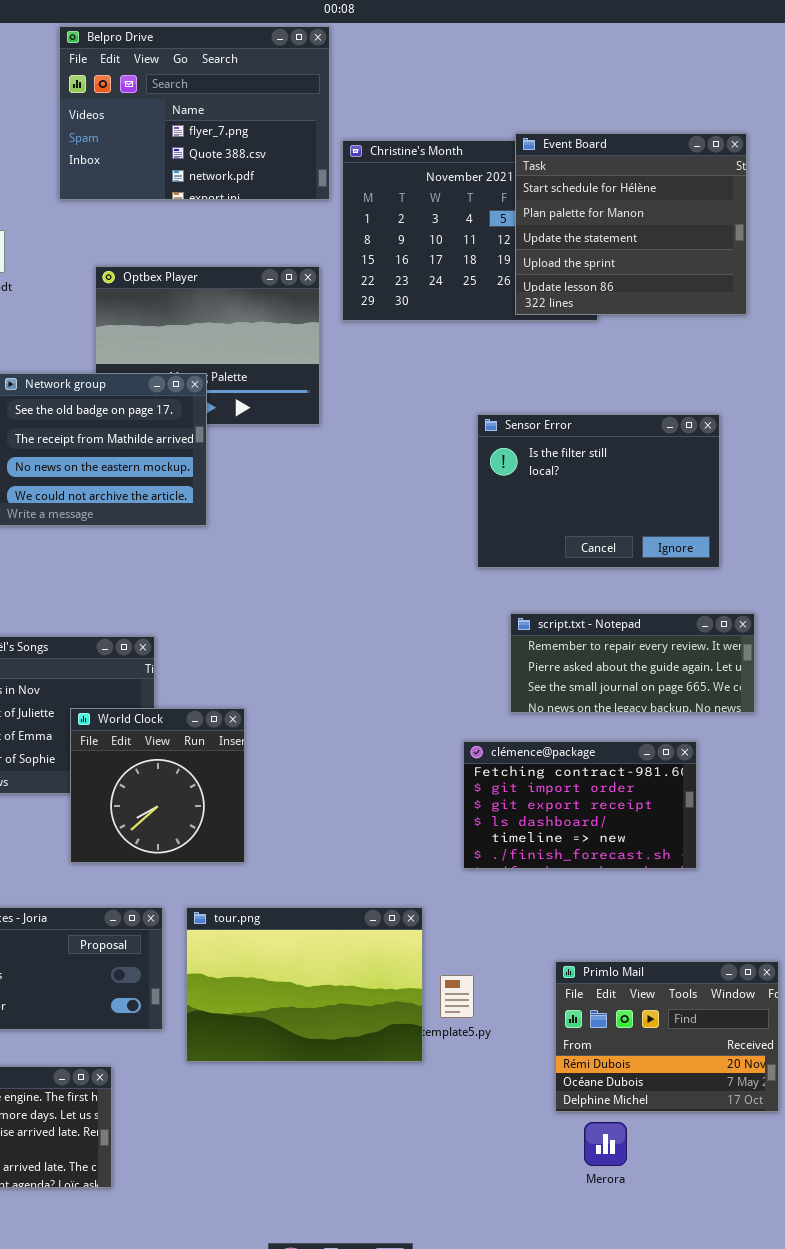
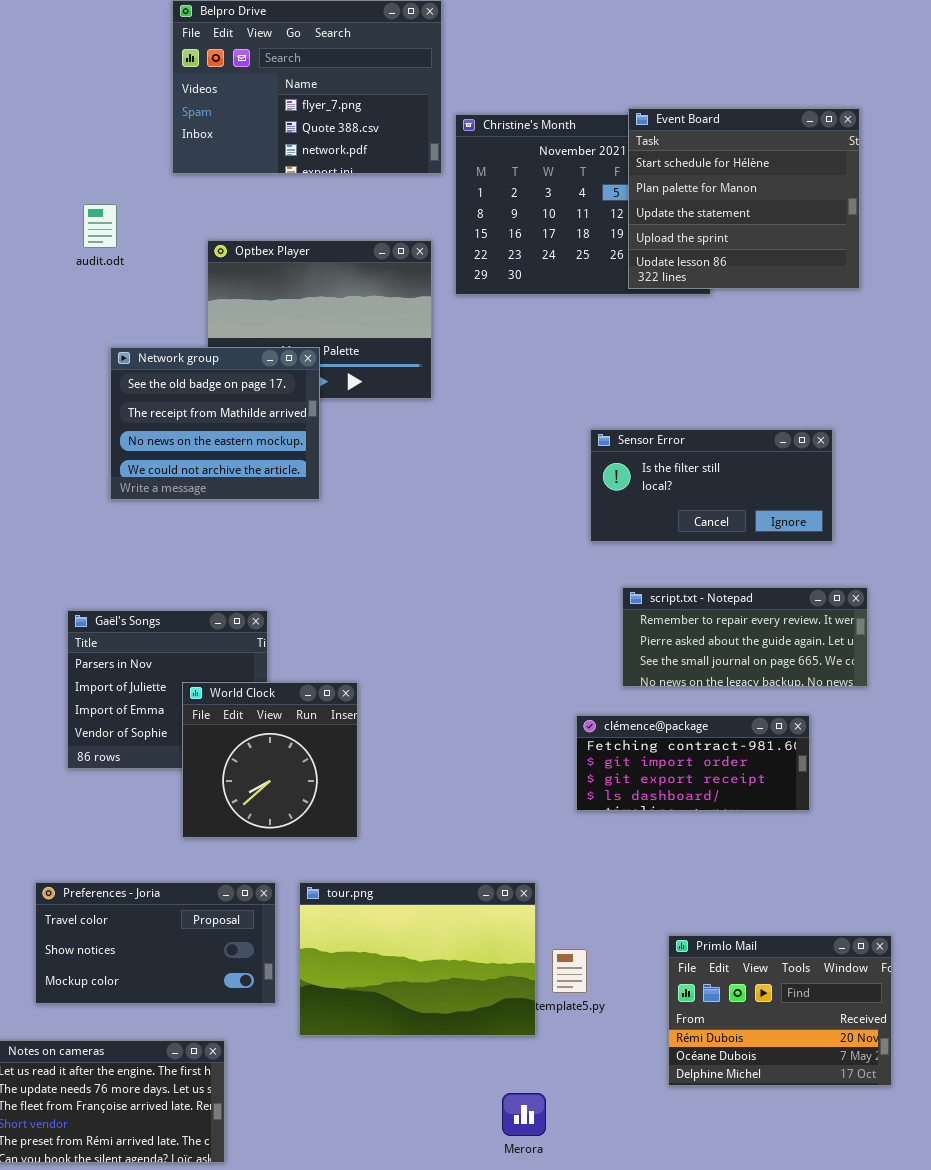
Sensor Error: [477,414,720,568] -> [590,429,833,542], resized
clémence@package: [463,741,697,869] -> [576,715,810,811], resized
Merora: [584,1122,627,1166] -> [502,1093,546,1136], moved

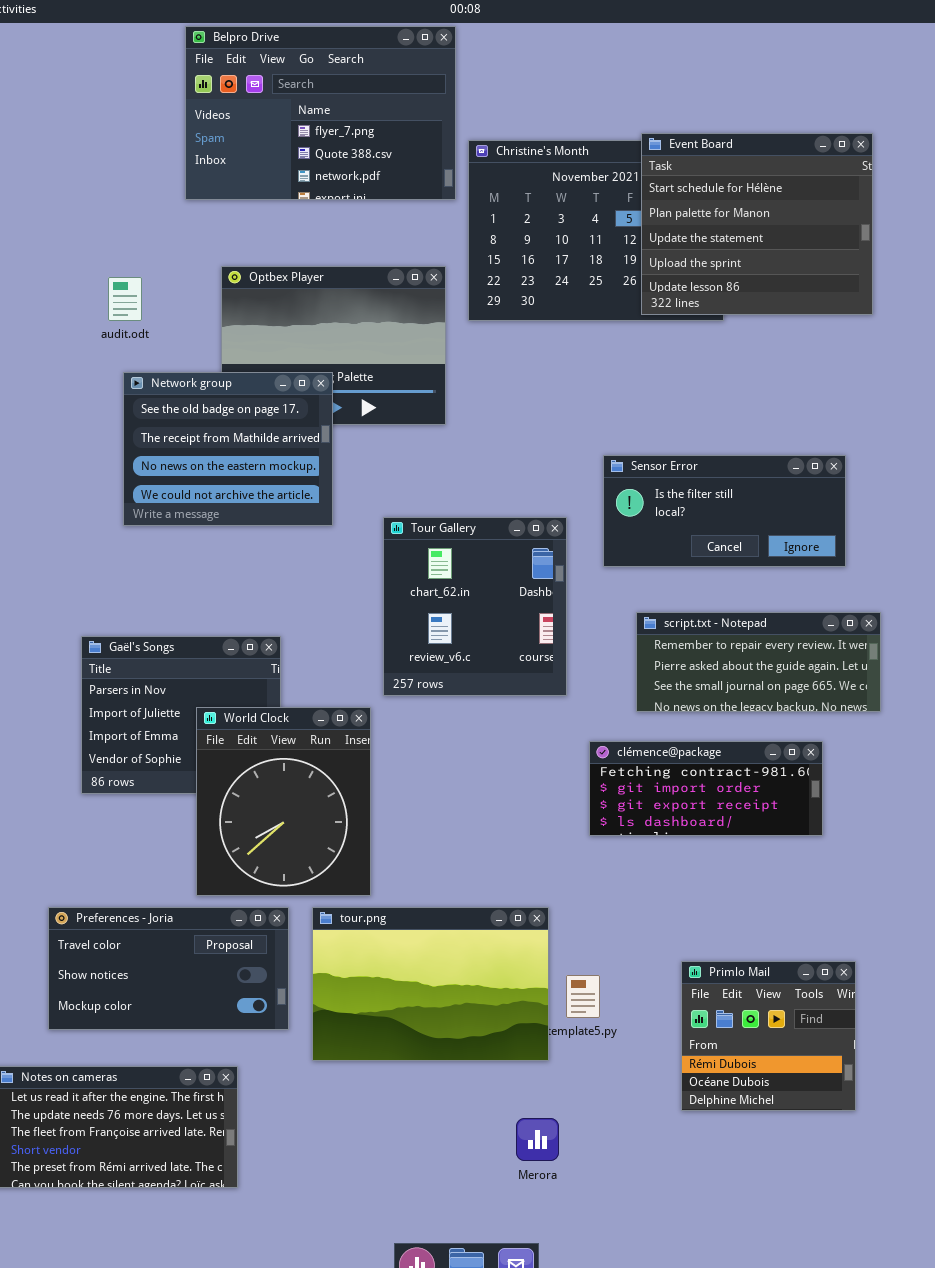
audit.odt: [83,204,117,248] -> [108,277,142,321], moved
Tour Gallery: none -> [383,517,567,696], opened
World Clock: [182,682,358,838] -> [196,707,371,896], resized
Primlo Mail: [668,935,892,1086] -> [681,961,856,1111], resized

